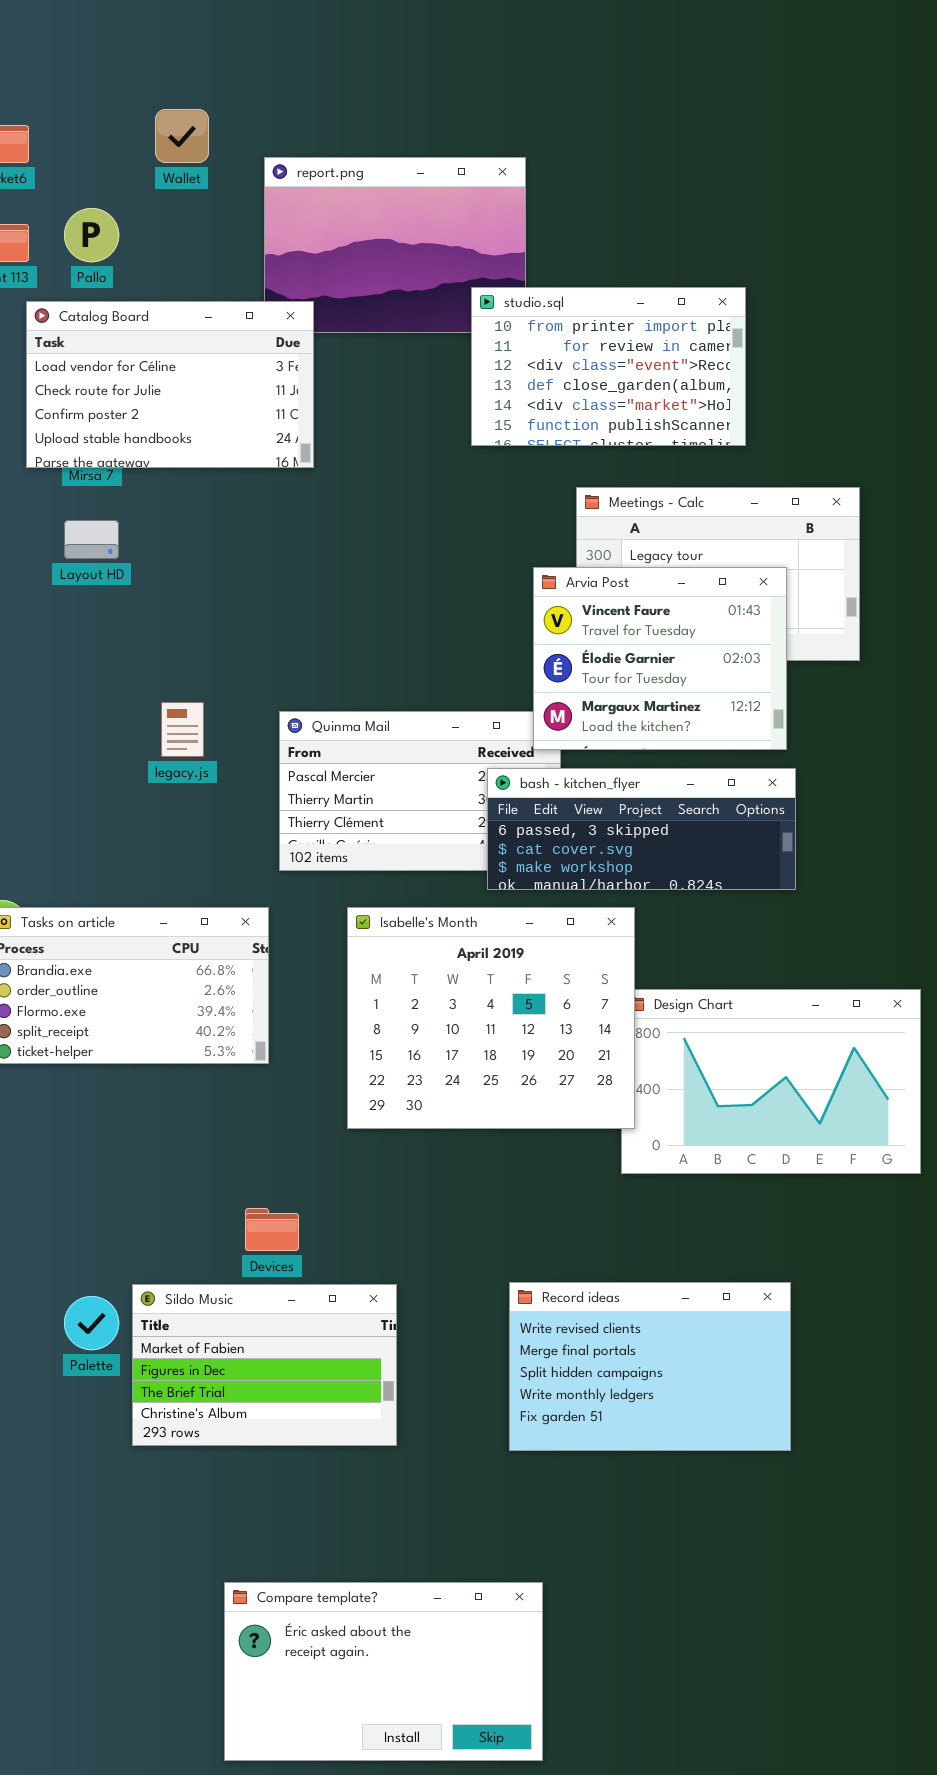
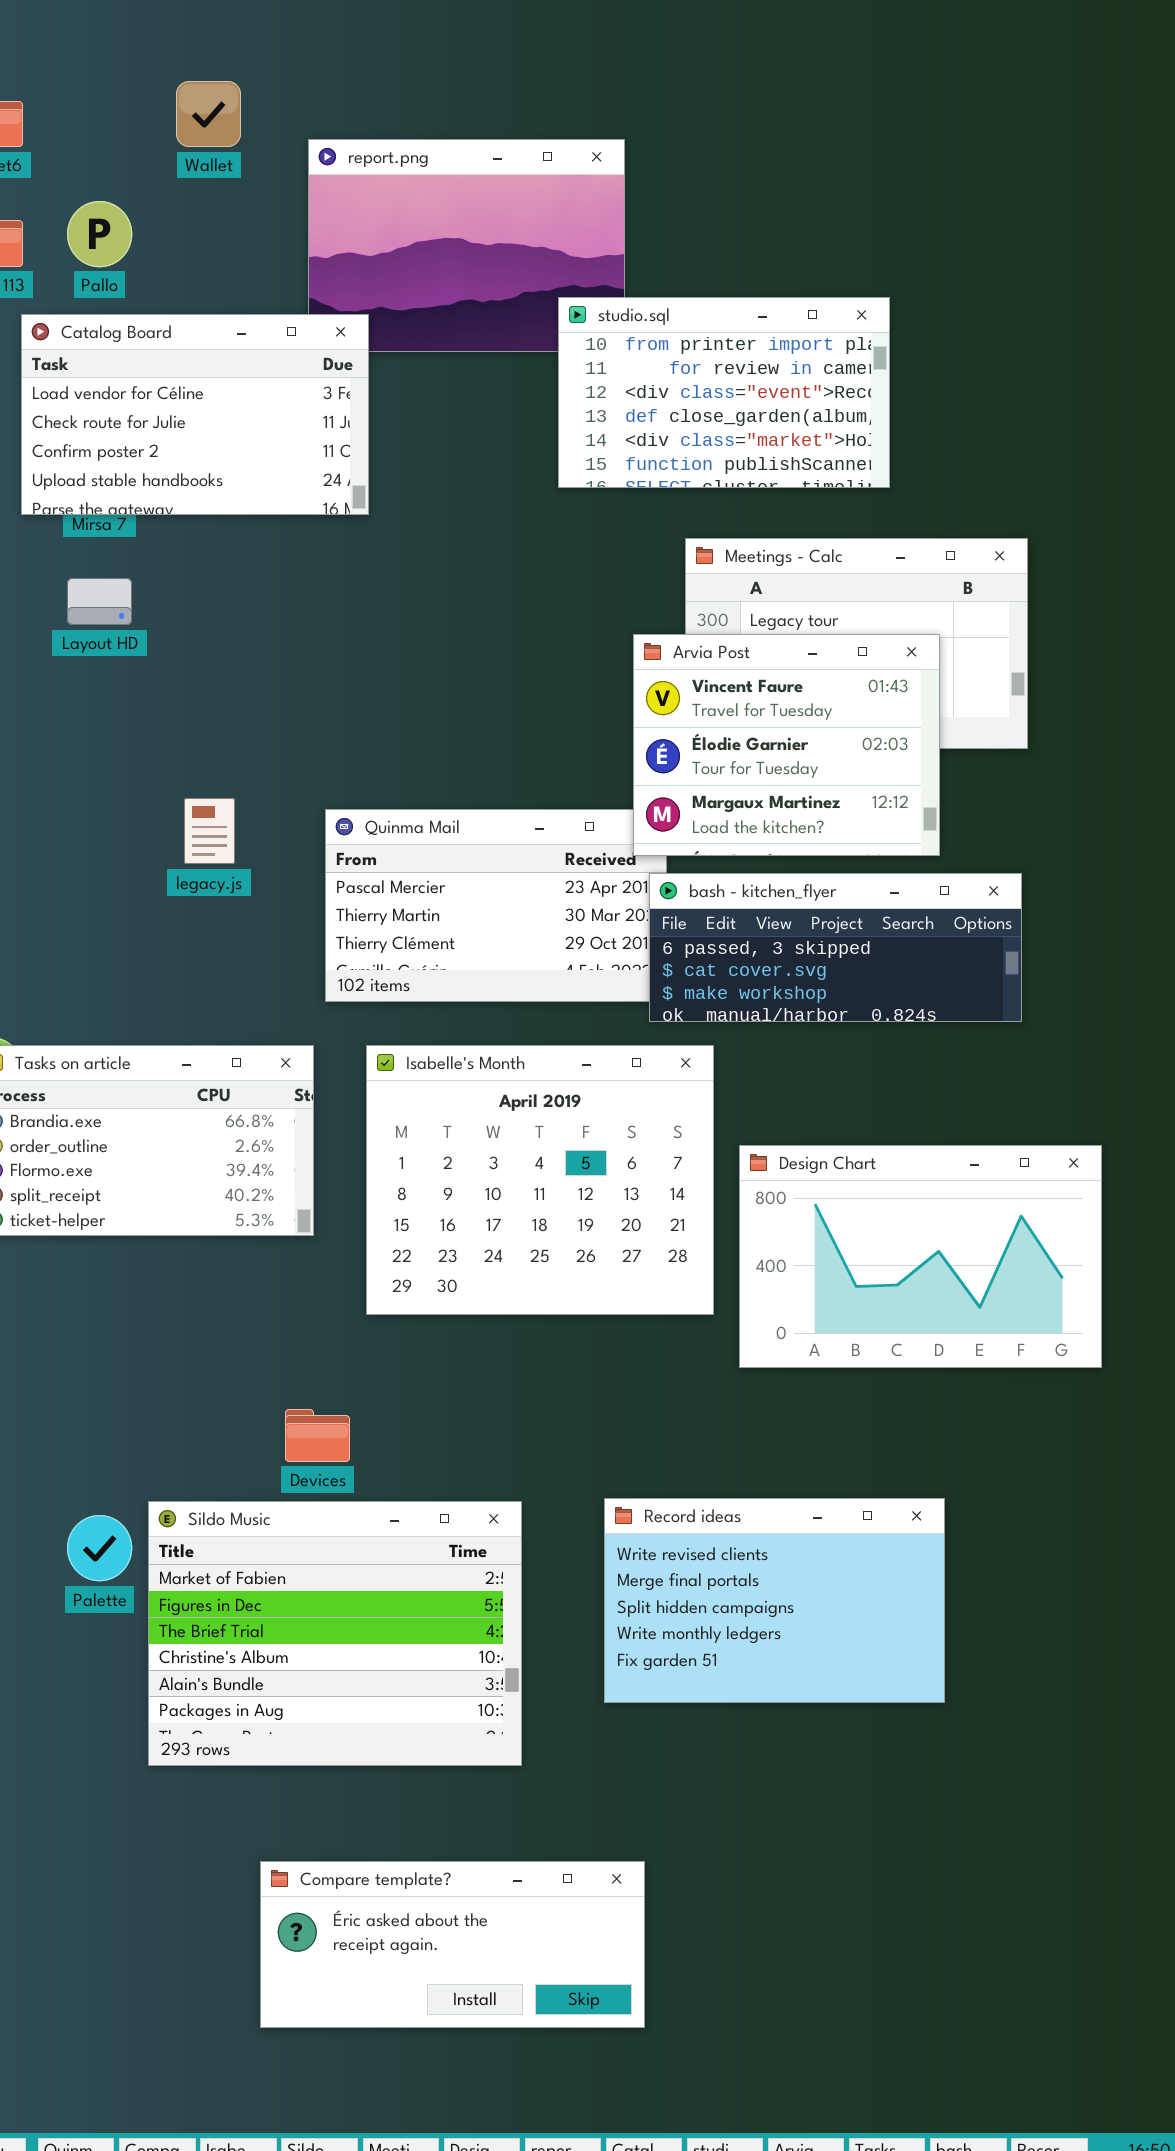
bash - kitchen_flyer: [487,768,796,890] -> [649,873,1022,1022], moved
Isabelle's Month: [347,907,635,1129] -> [366,1045,714,1315], moved
Sildo Music: [132,1284,397,1446] -> [148,1501,522,1766], resized
Compare template?: [224,1582,543,1761] -> [260,1861,645,2028], resized

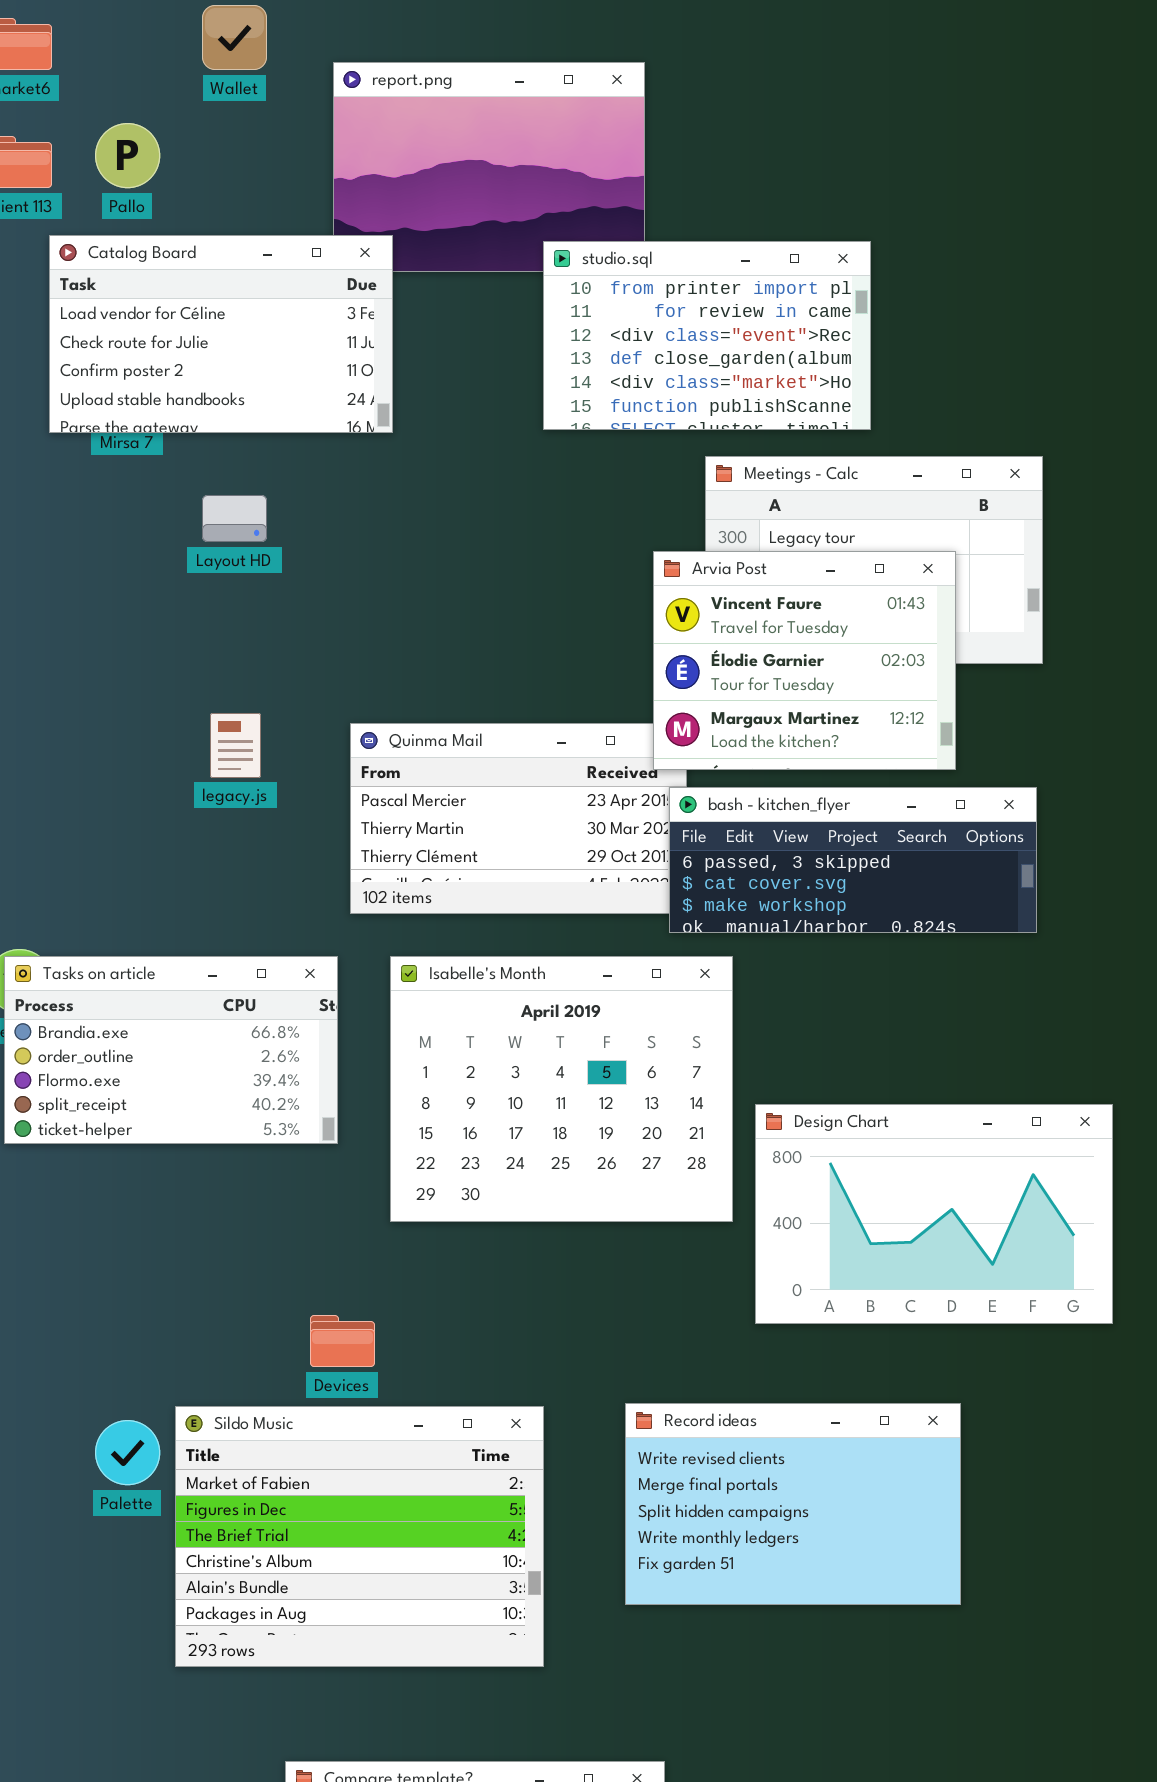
studio.sql: [558,297,890,488] -> [543,241,871,430], moved
Layout HD: [67,578,132,625] -> [202,495,267,542], moved
Design Chart: [739,1145,1102,1368] -> [755,1104,1113,1324], moved

